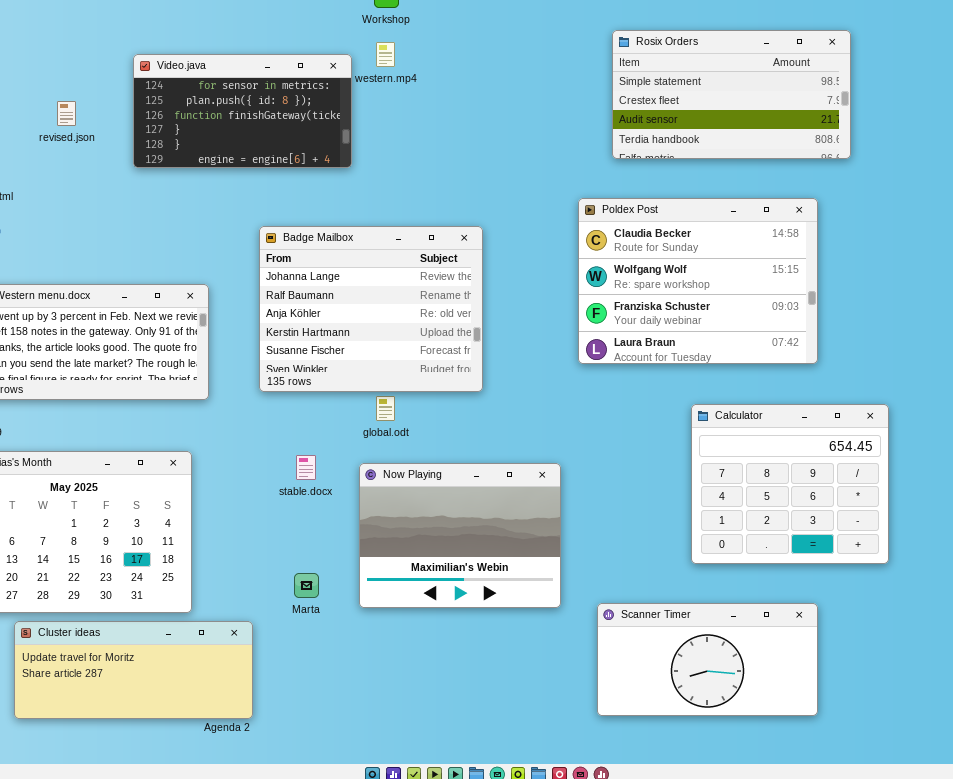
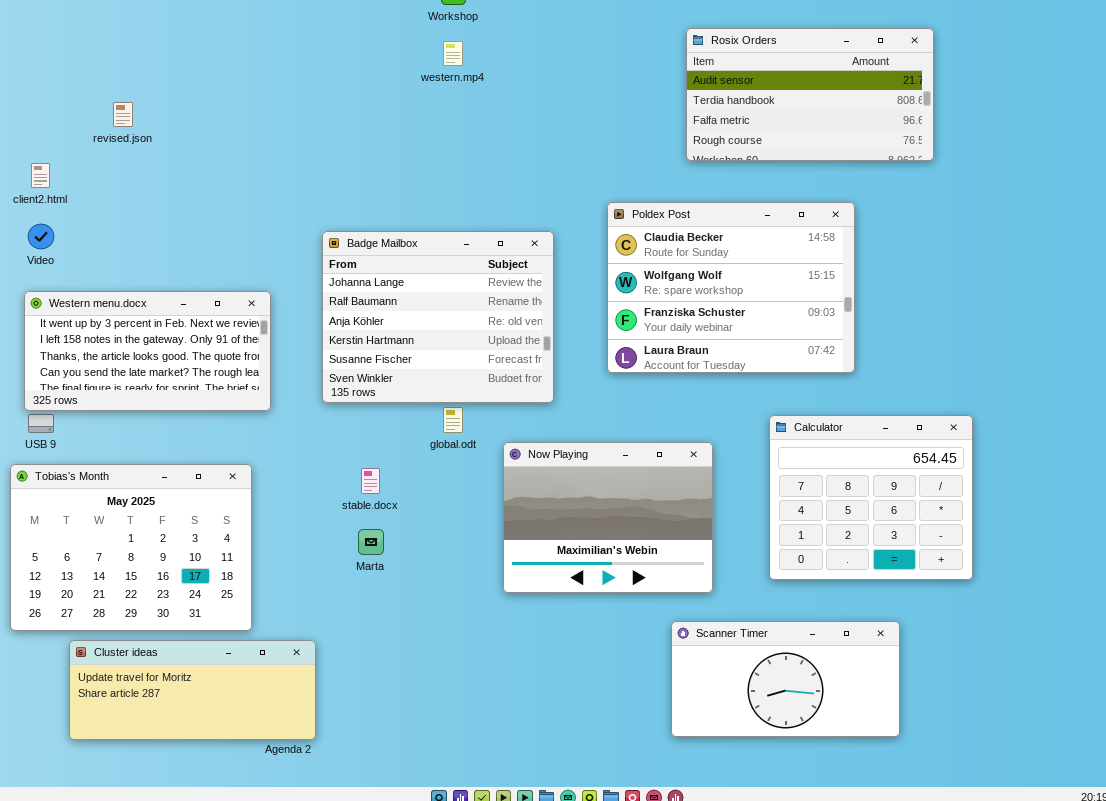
Rosix Orders: [612,30,851,159] -> [686,28,934,161], scrolled down 2 rows
Video.java: [133,54,352,168] -> none, closed
Poldex Post: [578,198,818,364] -> [607,202,855,373], moved
Now Playing: [359,463,561,608] -> [503,442,713,593], moved
Marta: [294,573,319,598] -> [358,529,384,555], moved

